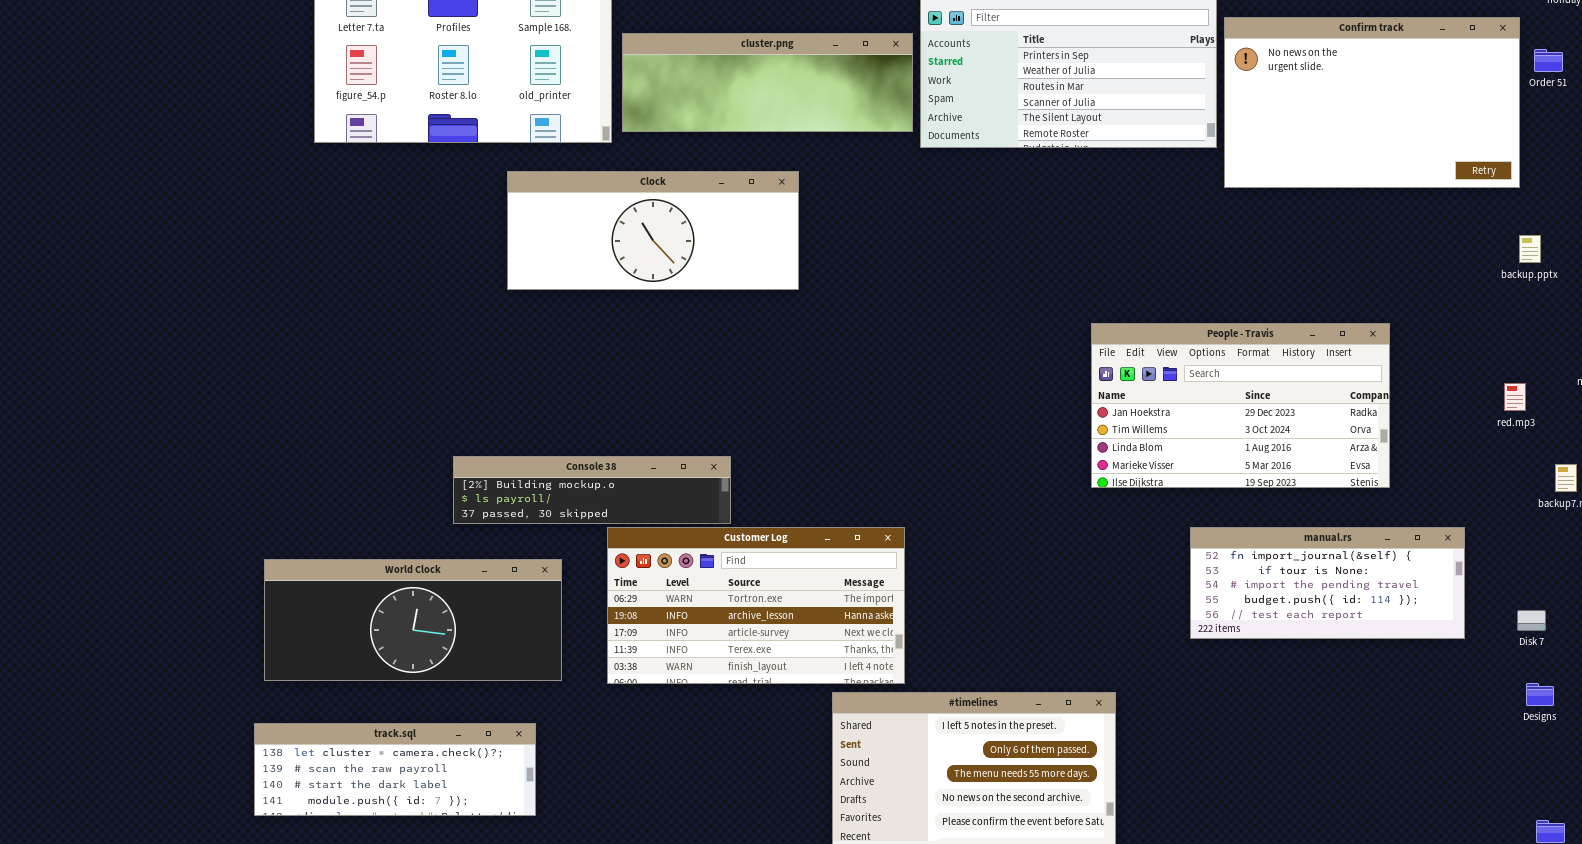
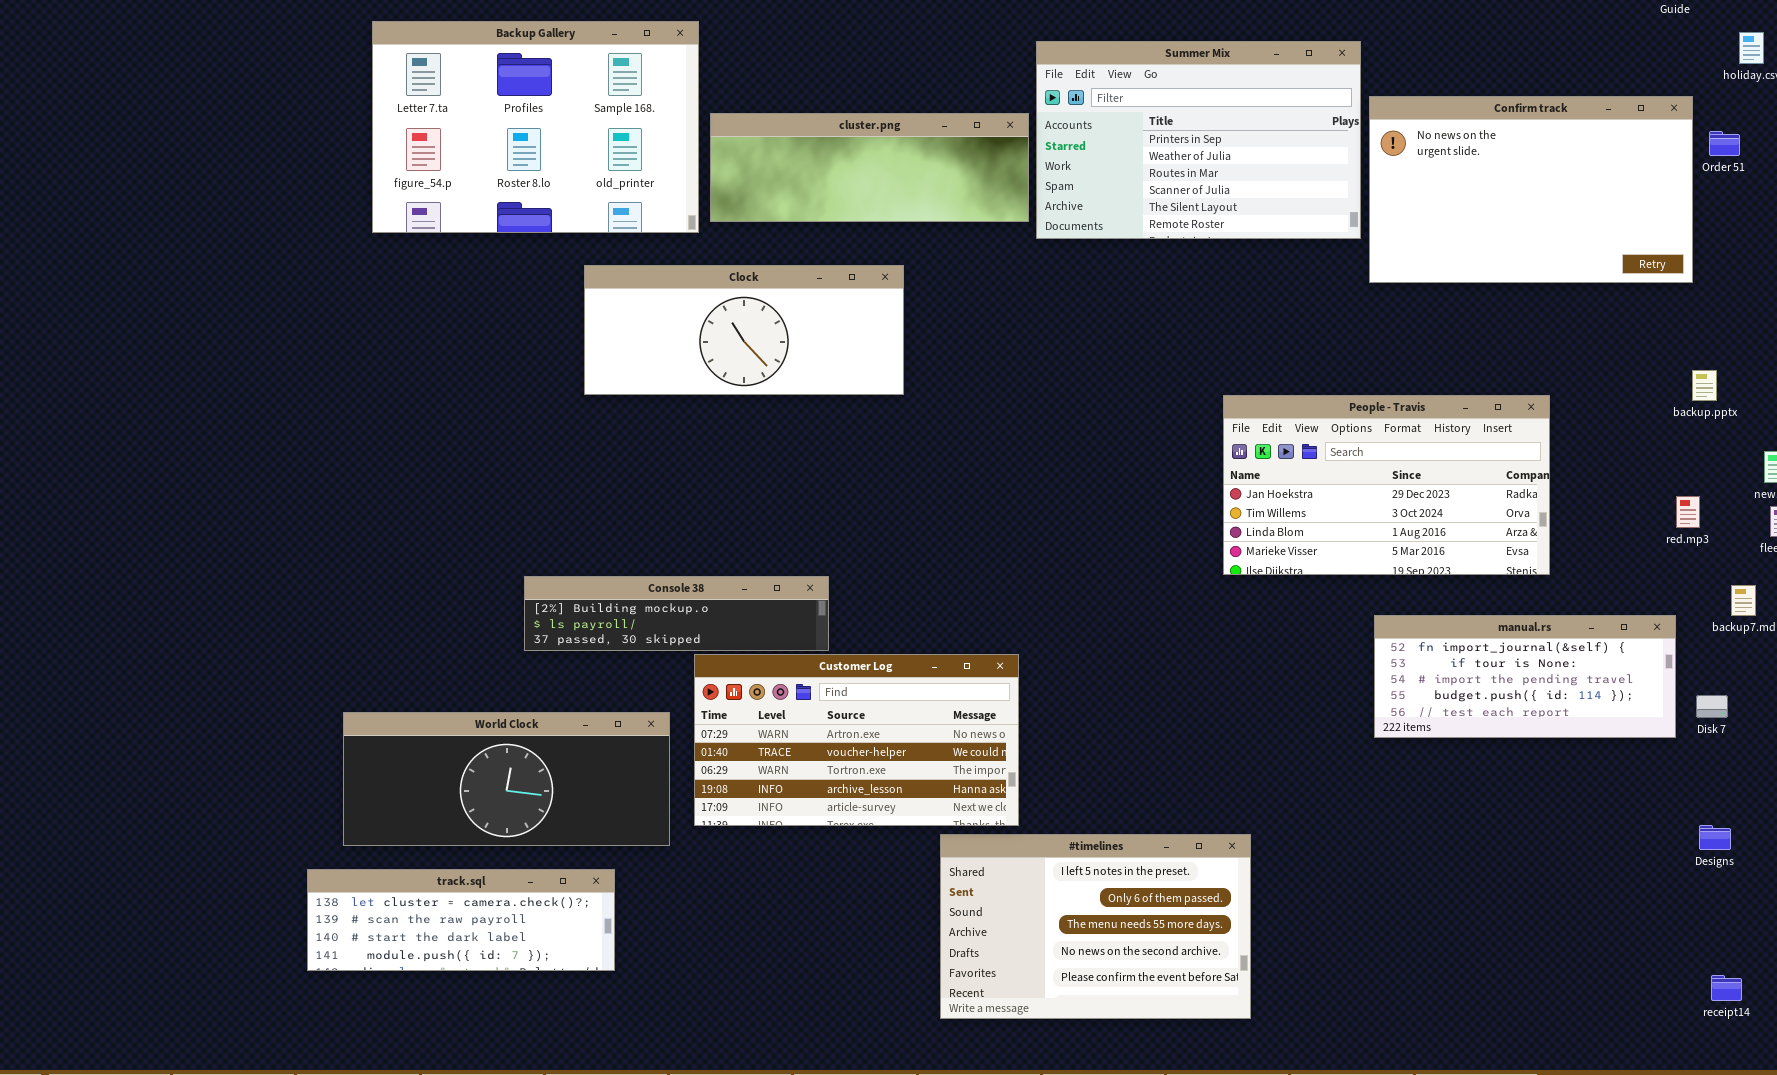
backup.pptx: [1519,235,1541,263] -> [1692,370,1717,401], moved
People - Travis: [1091,323,1390,488] -> [1223,395,1550,575], moved
Customer Log: [607,527,905,684] -> [694,654,1019,826], scrolled up 2 rows
manual.rs: [1190,527,1465,639] -> [1374,615,1676,738], moved
World Clock: [264,559,562,681] -> [343,712,670,846], moved
Disk 7: [1517,610,1546,631] -> [1696,695,1728,718], moved

